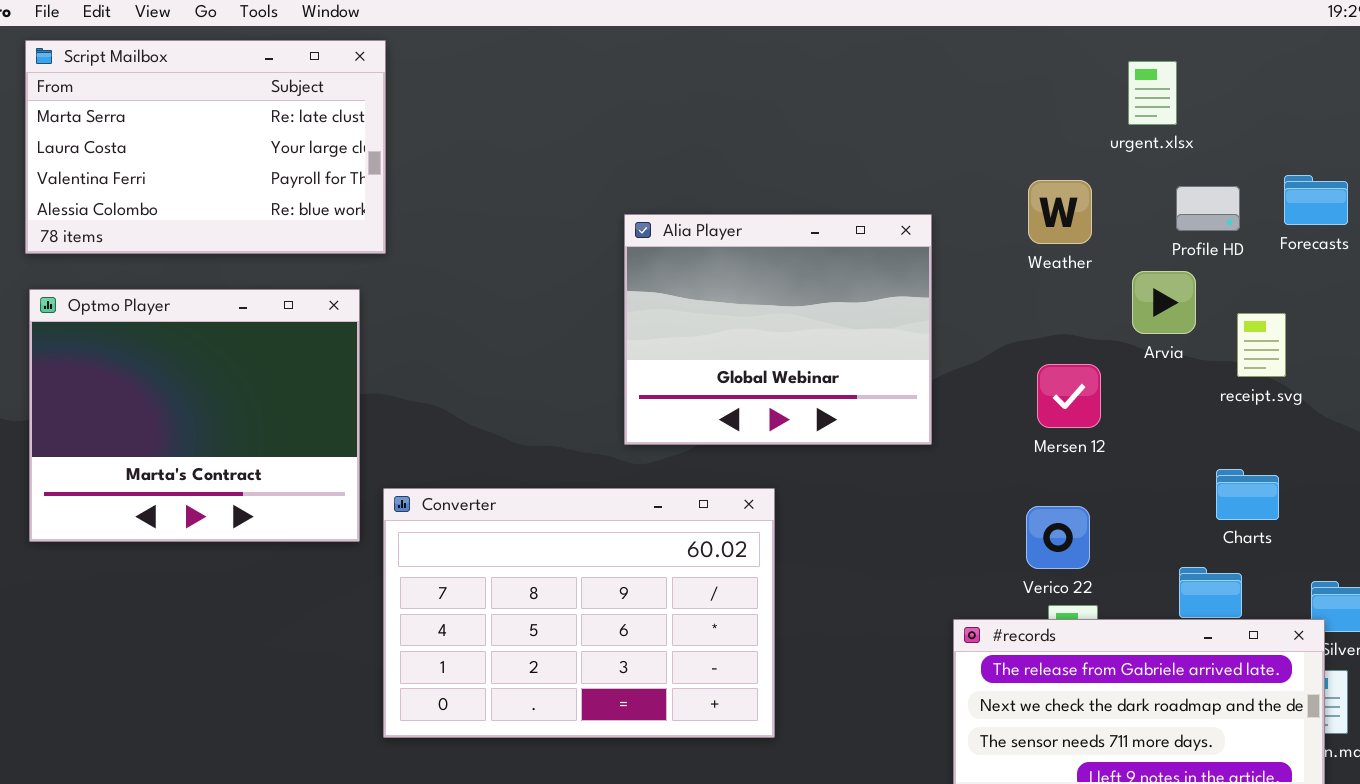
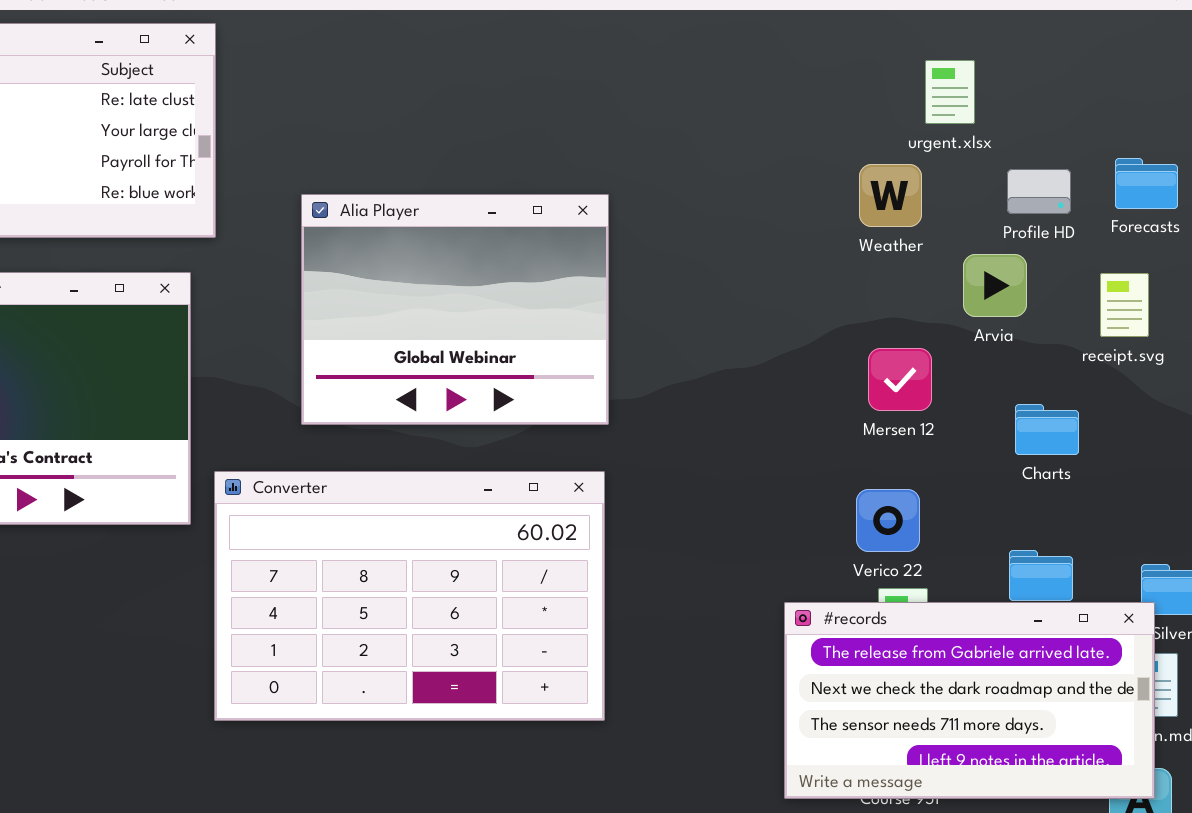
urgent.xlsx: [1128,61,1177,125] -> [925,60,975,124], moved
Alia Player: [624,214,932,445] -> [301,194,609,425], moved
receipt.svg: [1237,313,1286,377] -> [1100,273,1149,337], moved
Charts: [1216,469,1279,520] -> [1015,404,1079,455], moved

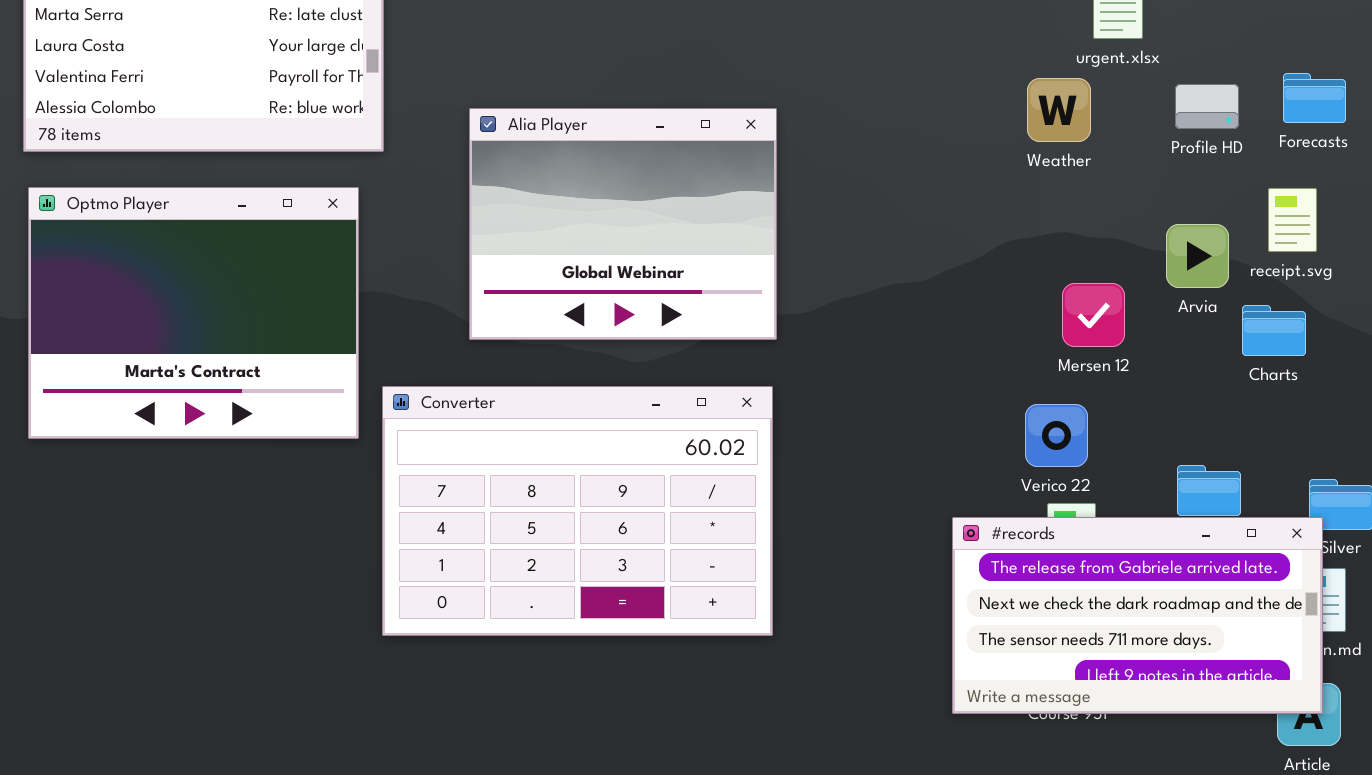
Arvia: [963,254,1027,317] -> [1166,224,1229,288], moved
Mersen 12: [868,348,932,411] -> [1062,283,1125,347], moved
Charts: [1015,404,1079,455] -> [1242,305,1306,356], moved

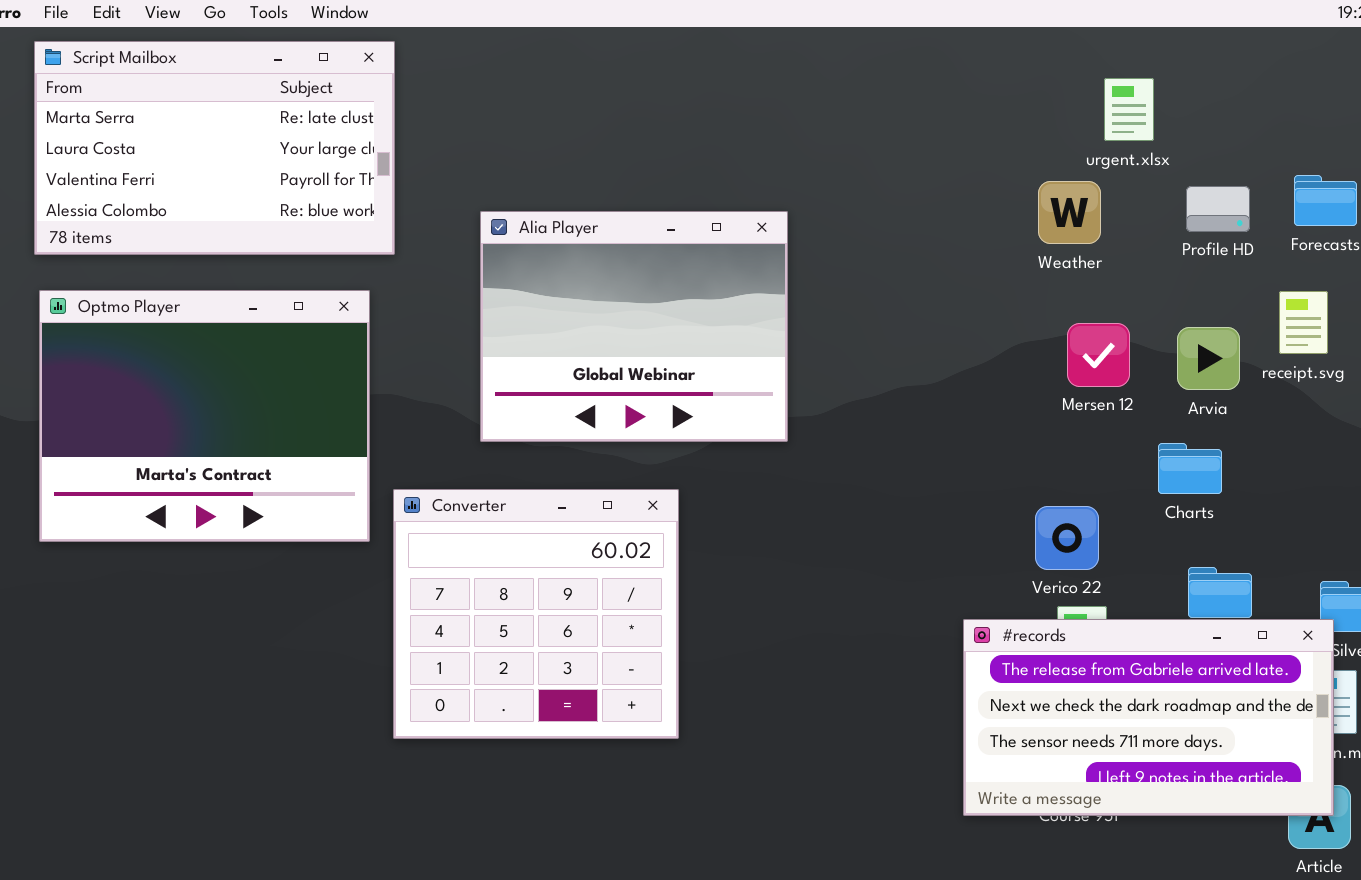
Mersen 12: [1062,283,1125,347] -> [1067,323,1130,387], moved
Charts: [1242,305,1306,356] -> [1158,443,1222,494], moved
Converter: [382,386,773,636] -> [393,489,679,739], resized

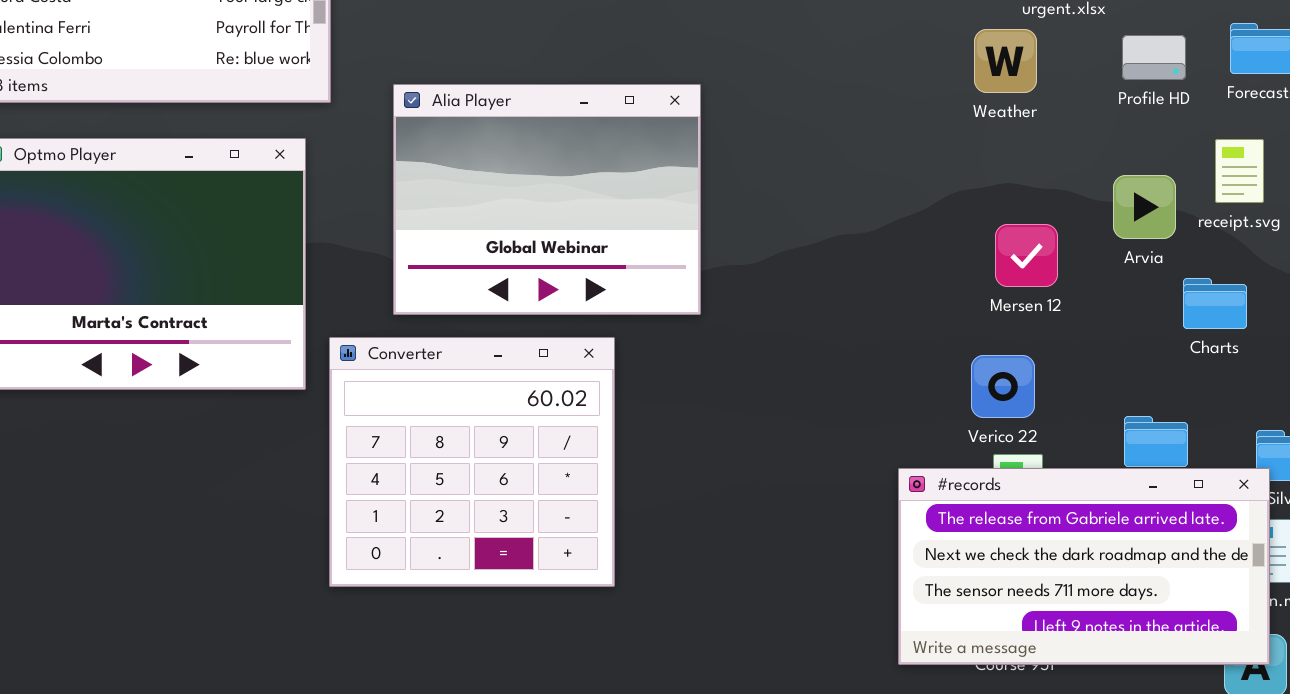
Alia Player: [480,211,788,442] -> [393,84,701,315], moved
Mersen 12: [1067,323,1130,387] -> [995,224,1058,287], moved
Charts: [1158,443,1222,494] -> [1183,278,1247,329], moved

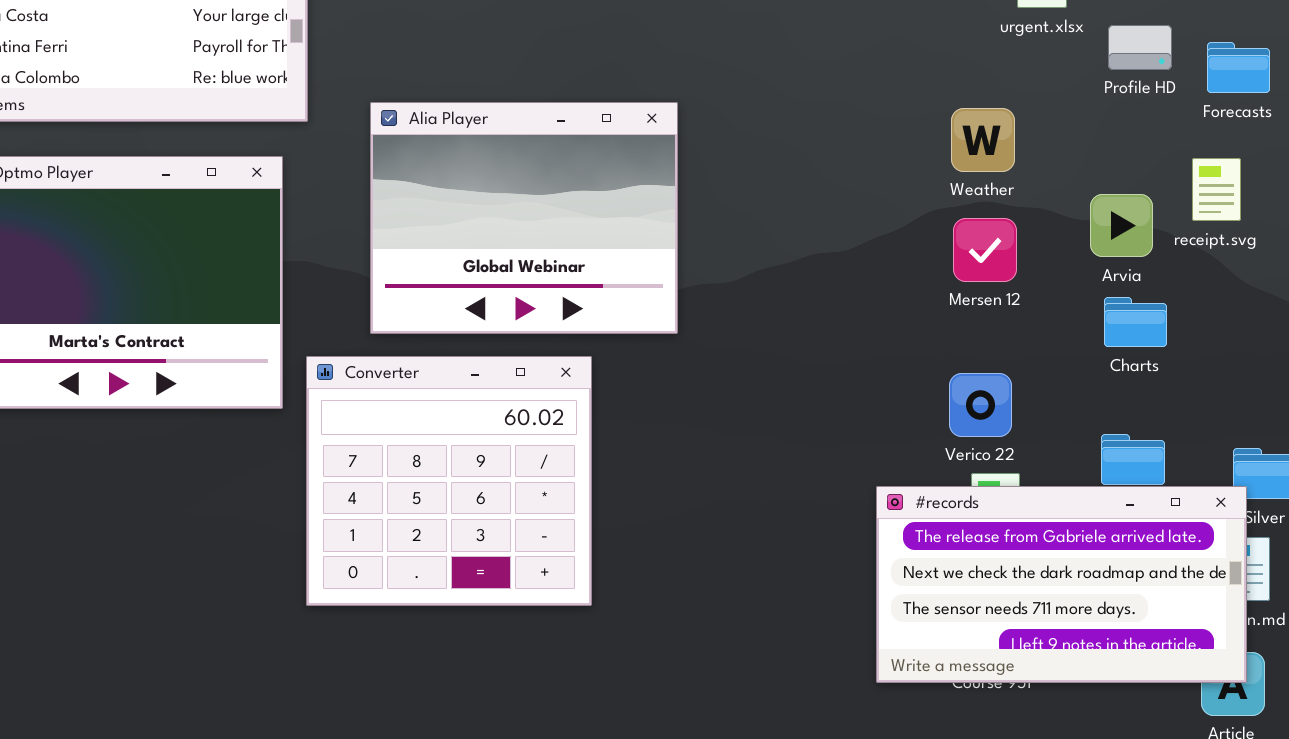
Weather: [974,29,1037,93] -> [951,108,1015,172], moved
Profile HD: [1122,35,1186,80] -> [1108,25,1172,70], moved
Mersen 12: [995,224,1058,287] -> [953,218,1017,282], moved
Charts: [1183,278,1247,329] -> [1104,297,1167,347], moved

